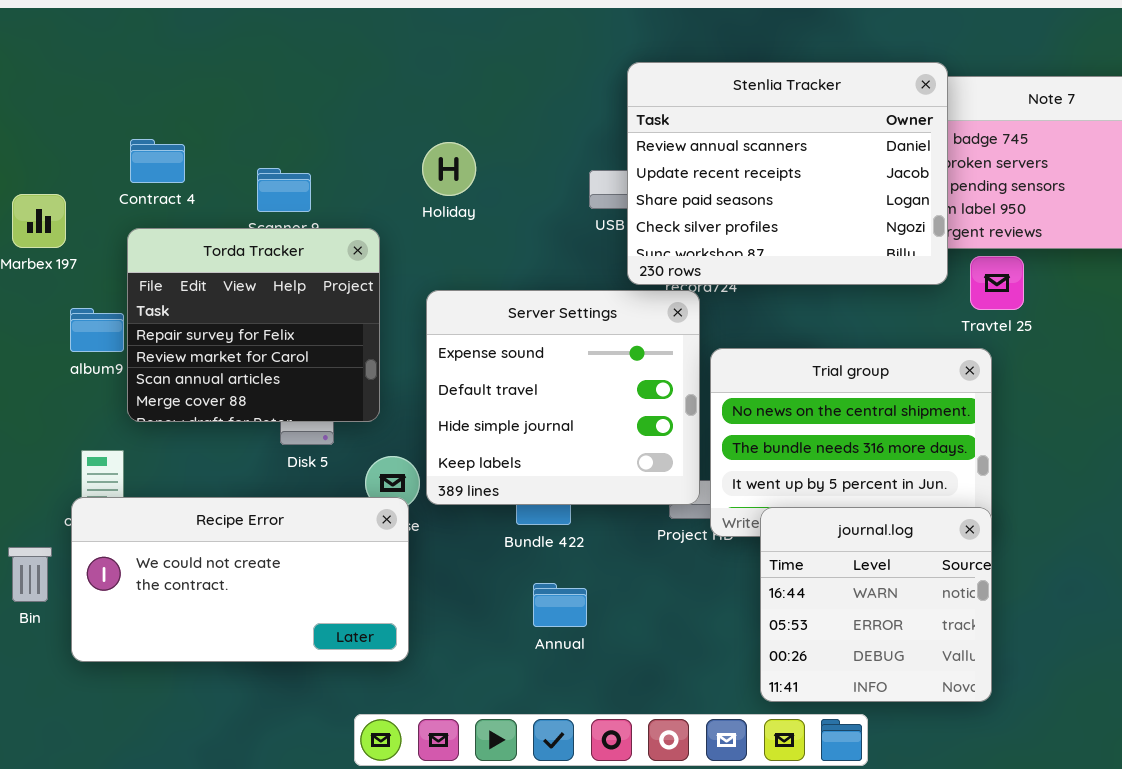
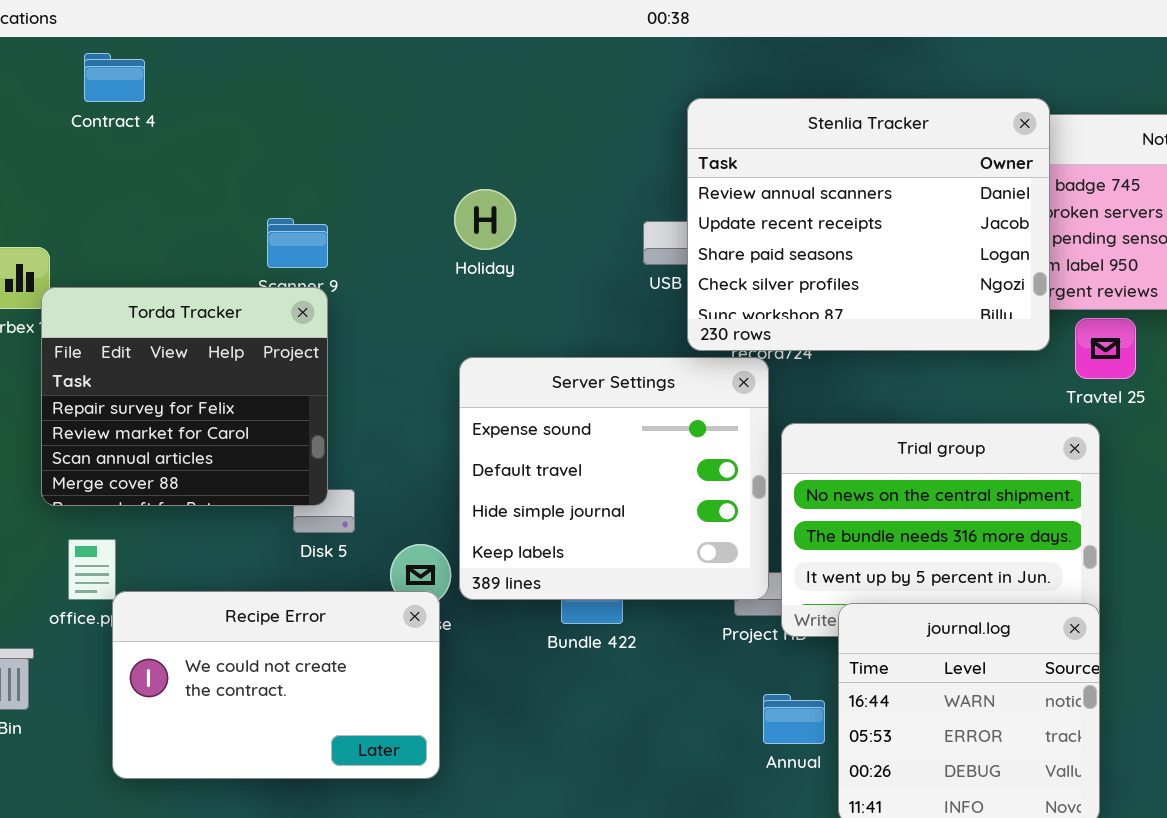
Contract 4: [130,139,185,183] -> [84,53,145,102], moved
Torda Tracker: [127,228,380,422] -> [41,287,328,506], moved
Recipe Error: [71,497,409,662] -> [112,591,440,779], resized
Annual: [533,583,587,627] -> [763,694,825,744], moved

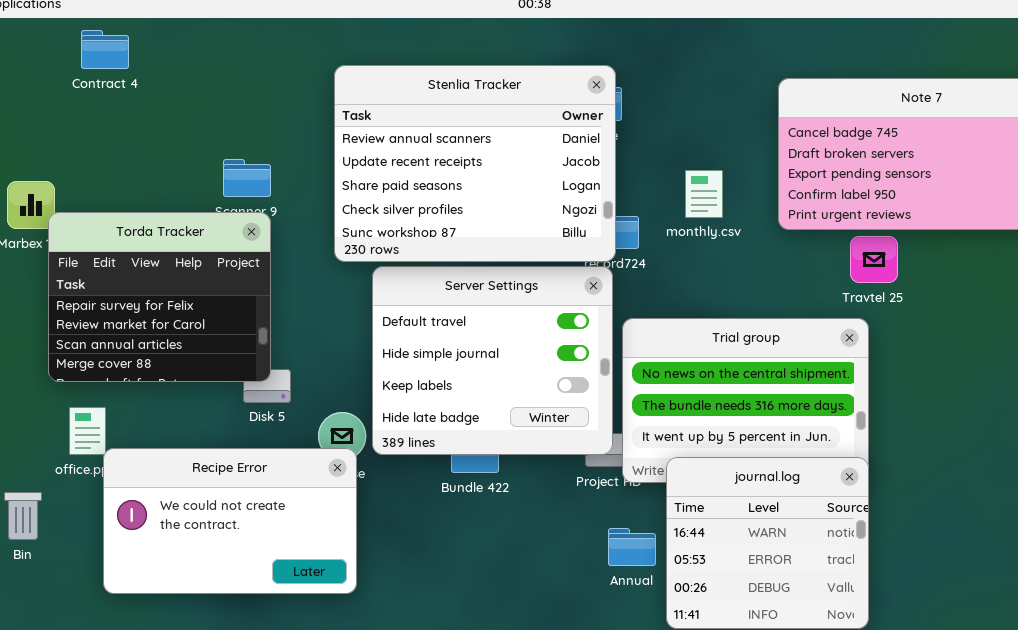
Stenlia Tracker: [687,98,1050,351] -> [334,65,616,262], moved
Server Settings: [459,357,769,600] -> [372,266,613,455], scrolled down 1 row

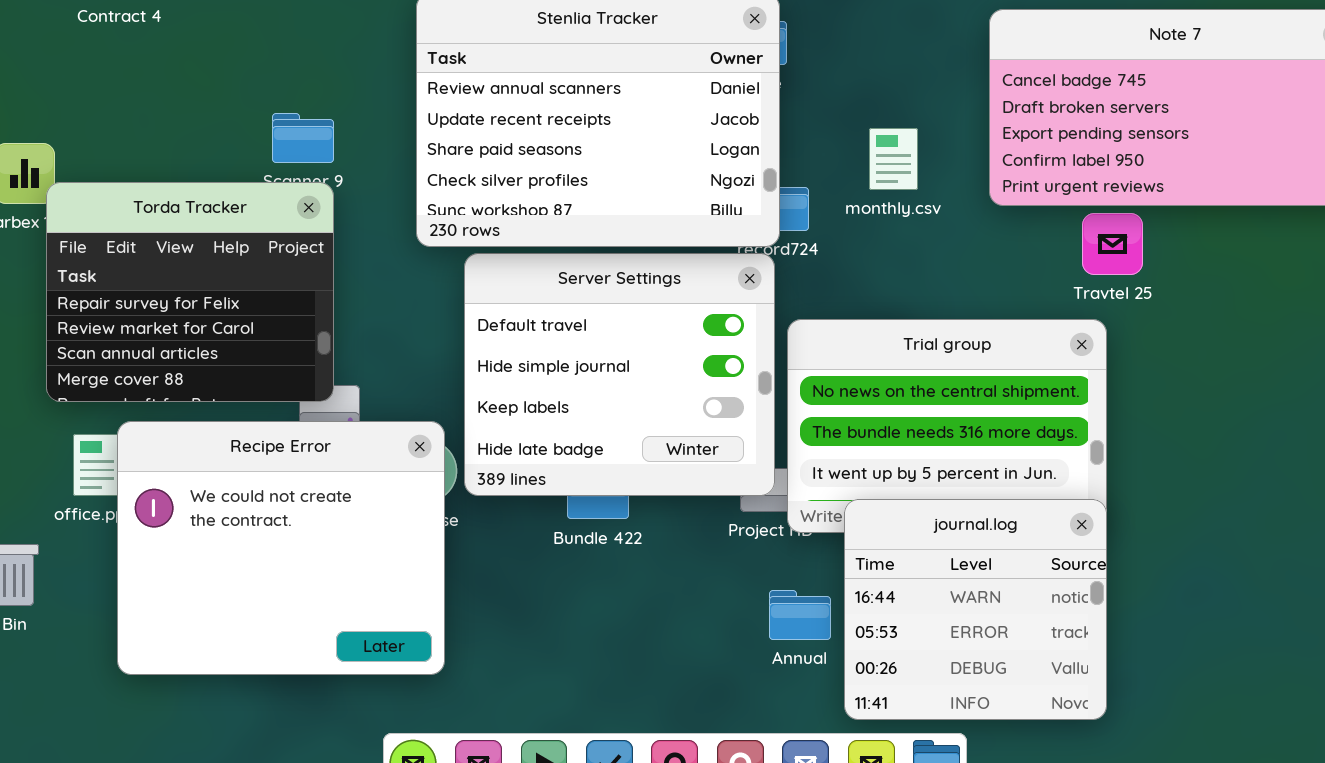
Recipe Error: [103,448,357,594] -> [117,421,445,675], resized

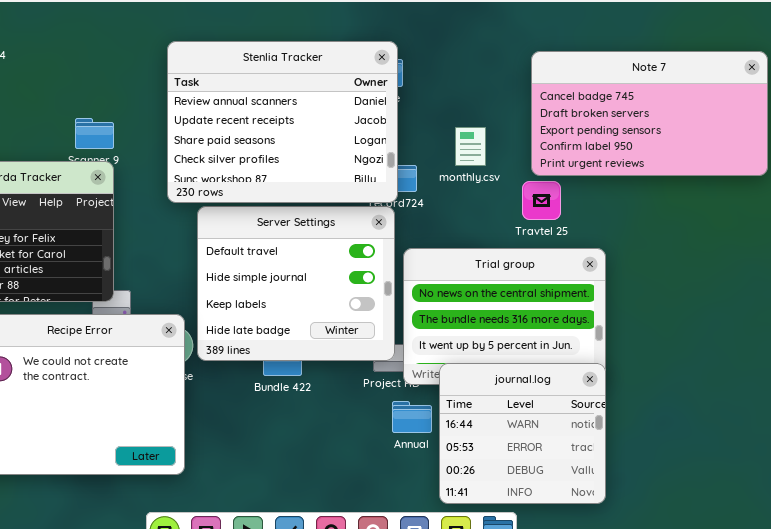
Travtel 25: [1082,213,1143,275] -> [522,181,561,220], moved
Annual: [769,590,831,640] -> [392,401,432,433], moved

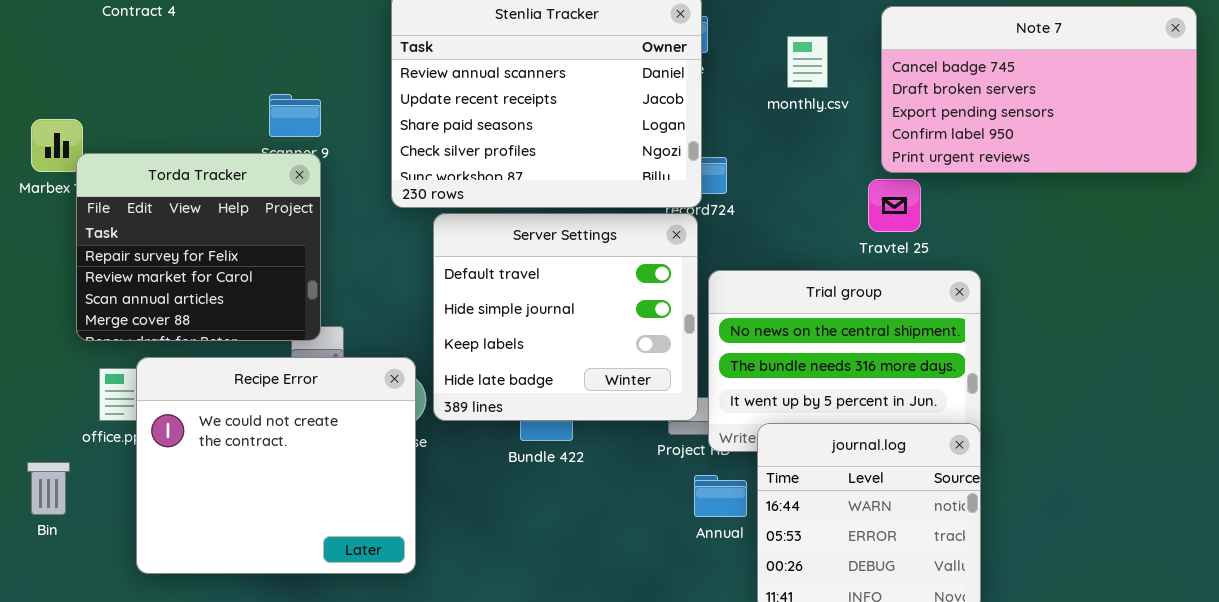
monthly.csv: [455,127,486,166] -> [787,36,828,88], moved

